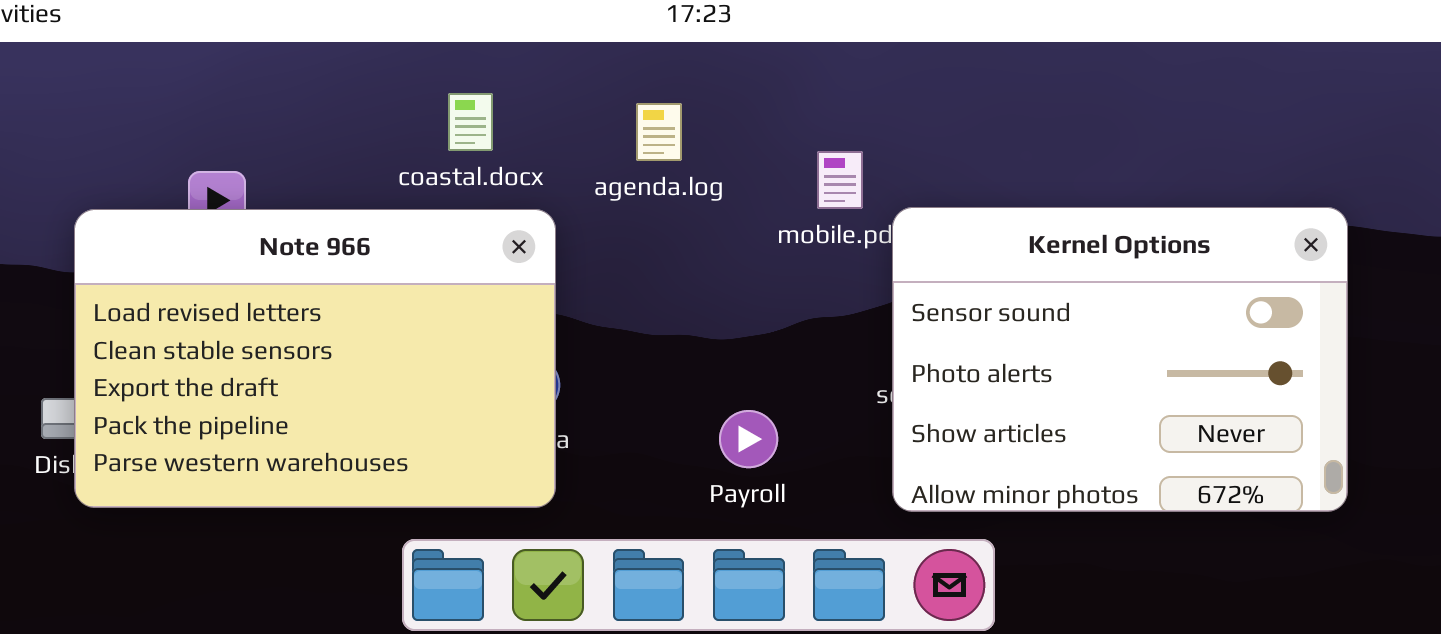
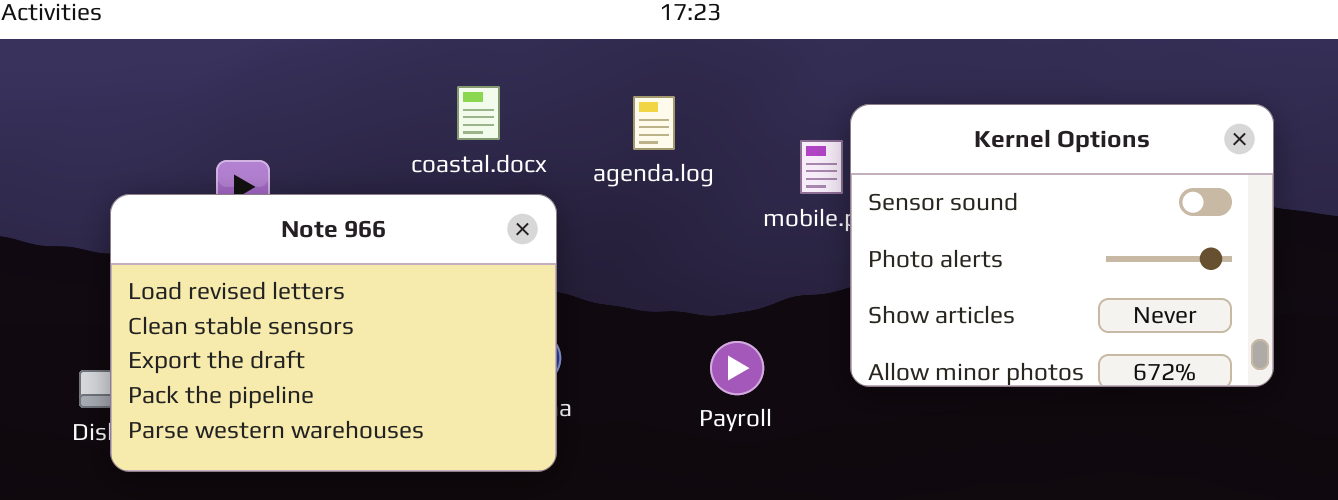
Kernel Options: [892,207,1348,512] -> [850,104,1274,387], moved
Payroll: [719,410,778,468] -> [710,341,764,395], moved

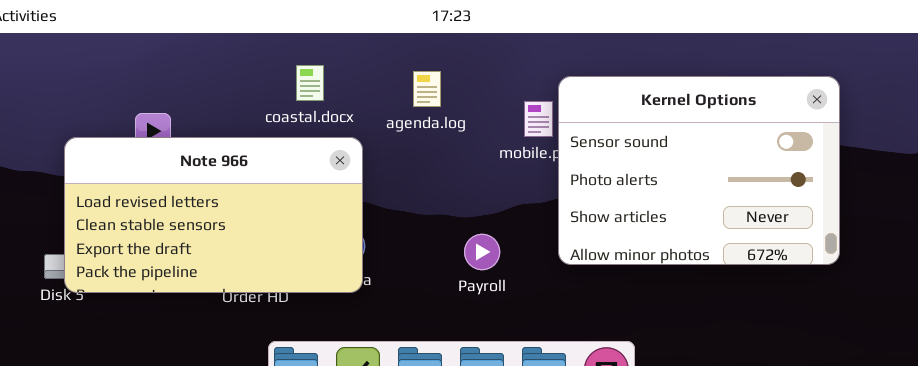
Note 966: [110,194,557,472] -> [64,137,363,293], resized

